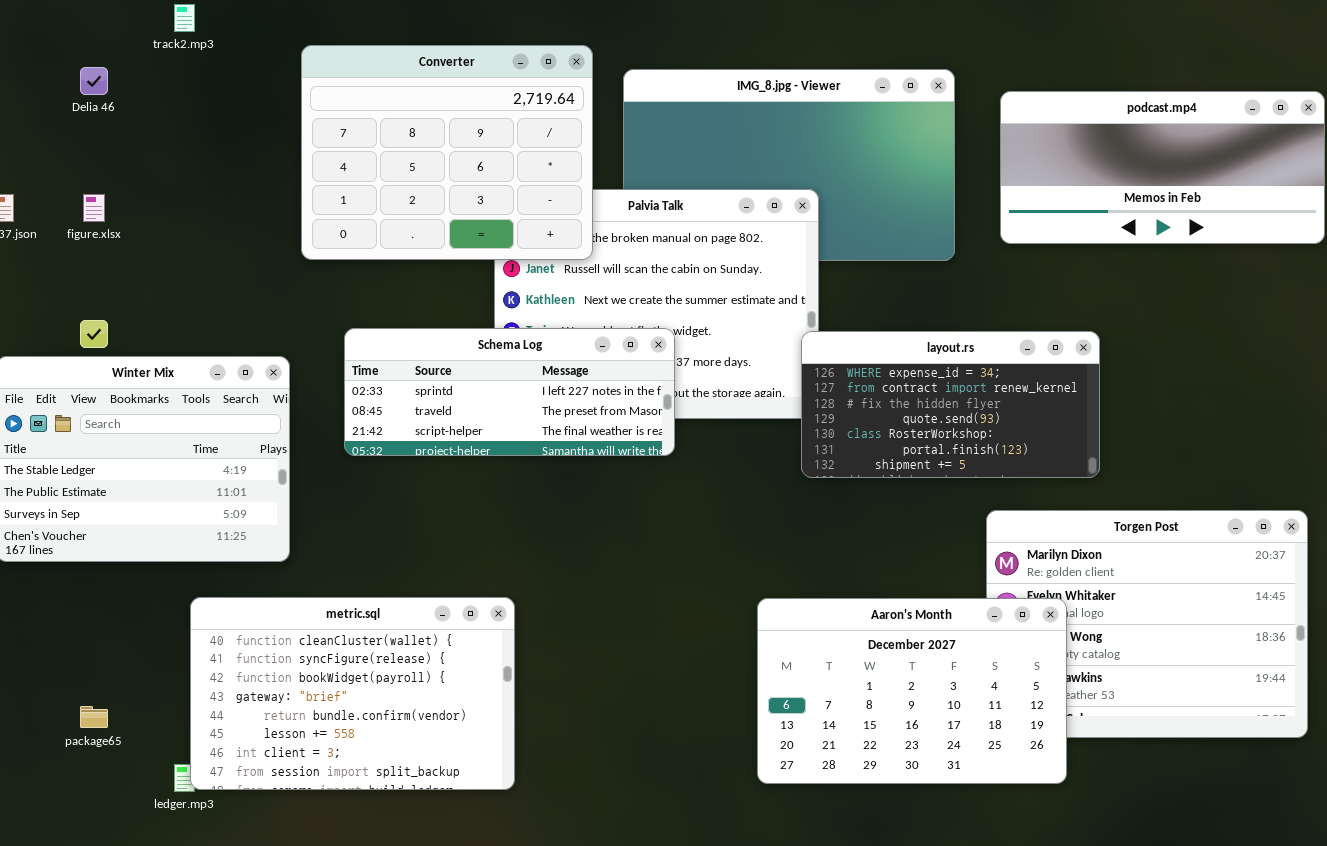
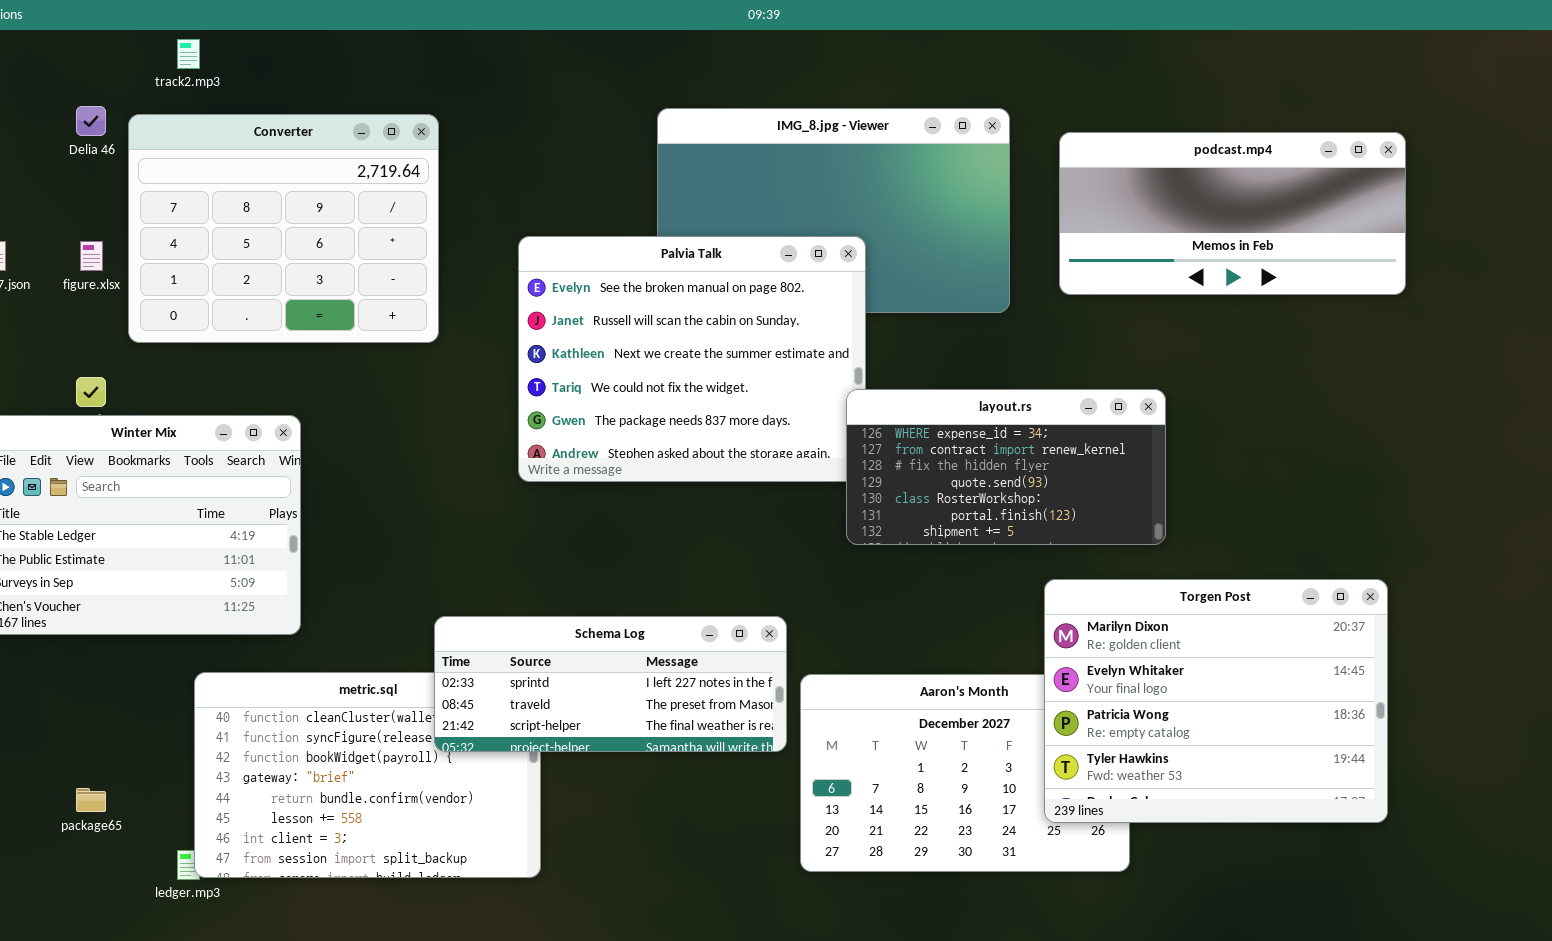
Converter: [301,45,593,260] -> [128,114,439,343], moved
Schema Log: [344,328,675,456] -> [434,616,787,752], moved
Torgen Post: [986,510,1308,738] -> [1044,579,1388,823], raised

